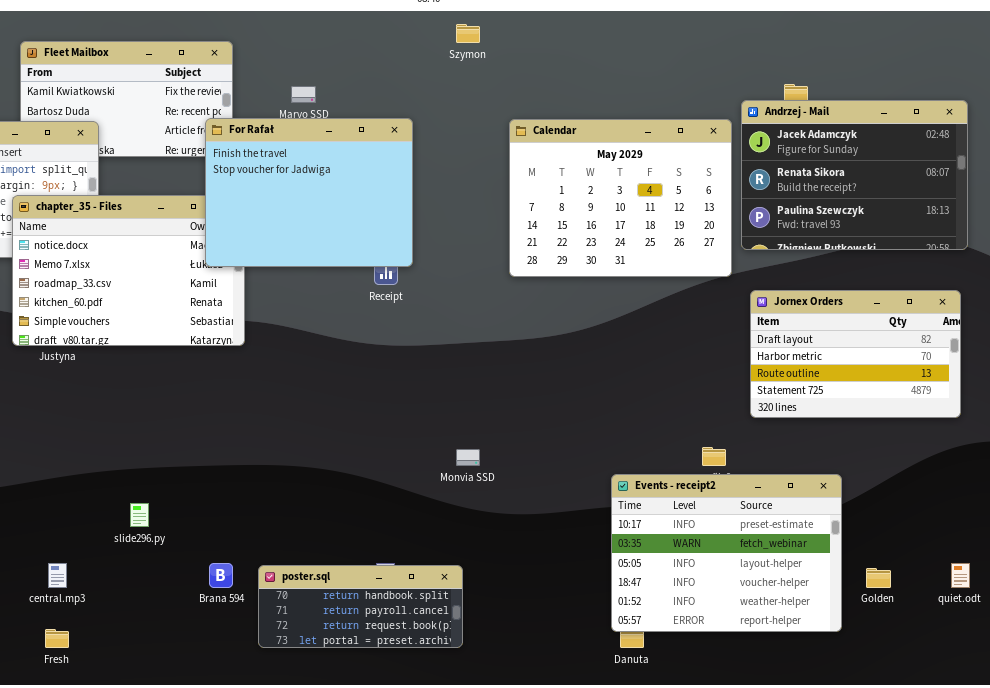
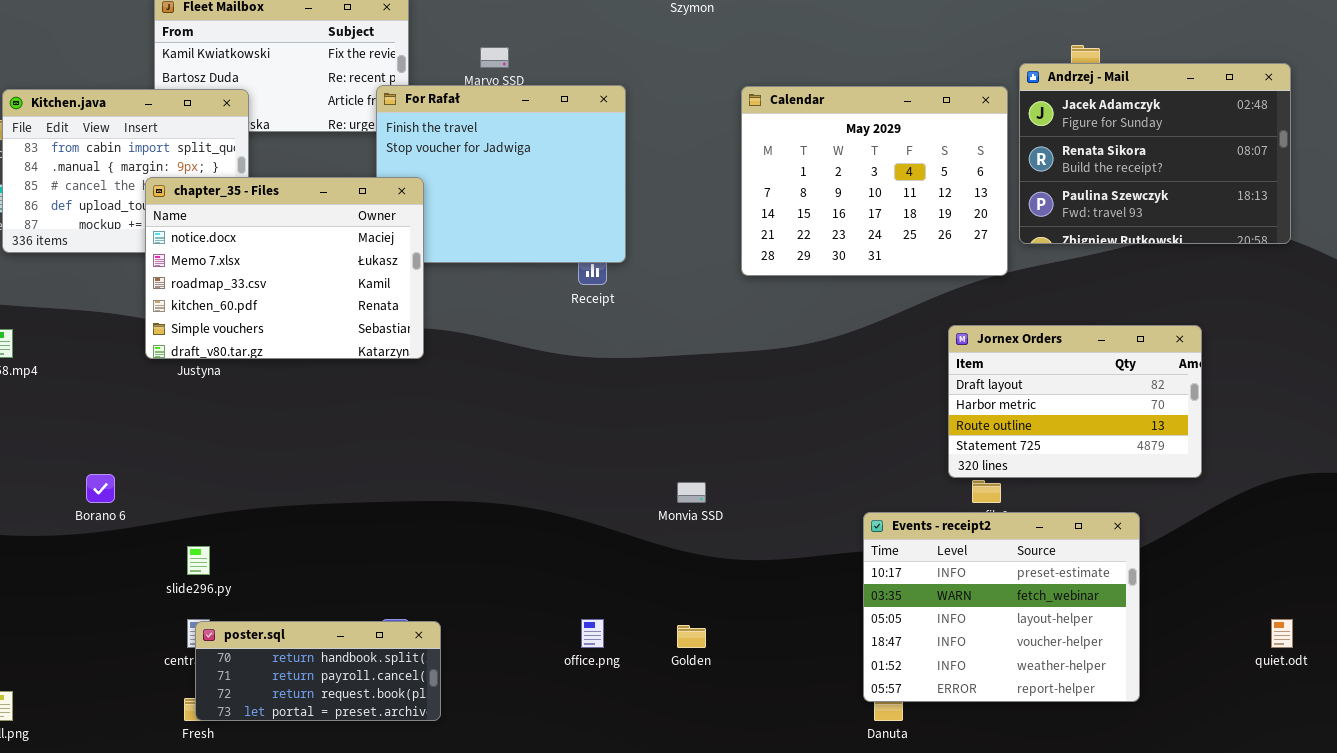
chapter_35 - Files: [12,195,245,346] -> [145,177,424,359], raised
Jornex Orders: [750,290,961,418] -> [948,325,1202,478], moved
slide296.py: [130,503,149,527] -> [187,546,210,575], moved
poster.sql: [258,565,463,648] -> [195,621,441,721], moved
Golden: [866,568,891,588] -> [677,625,706,648], moved

